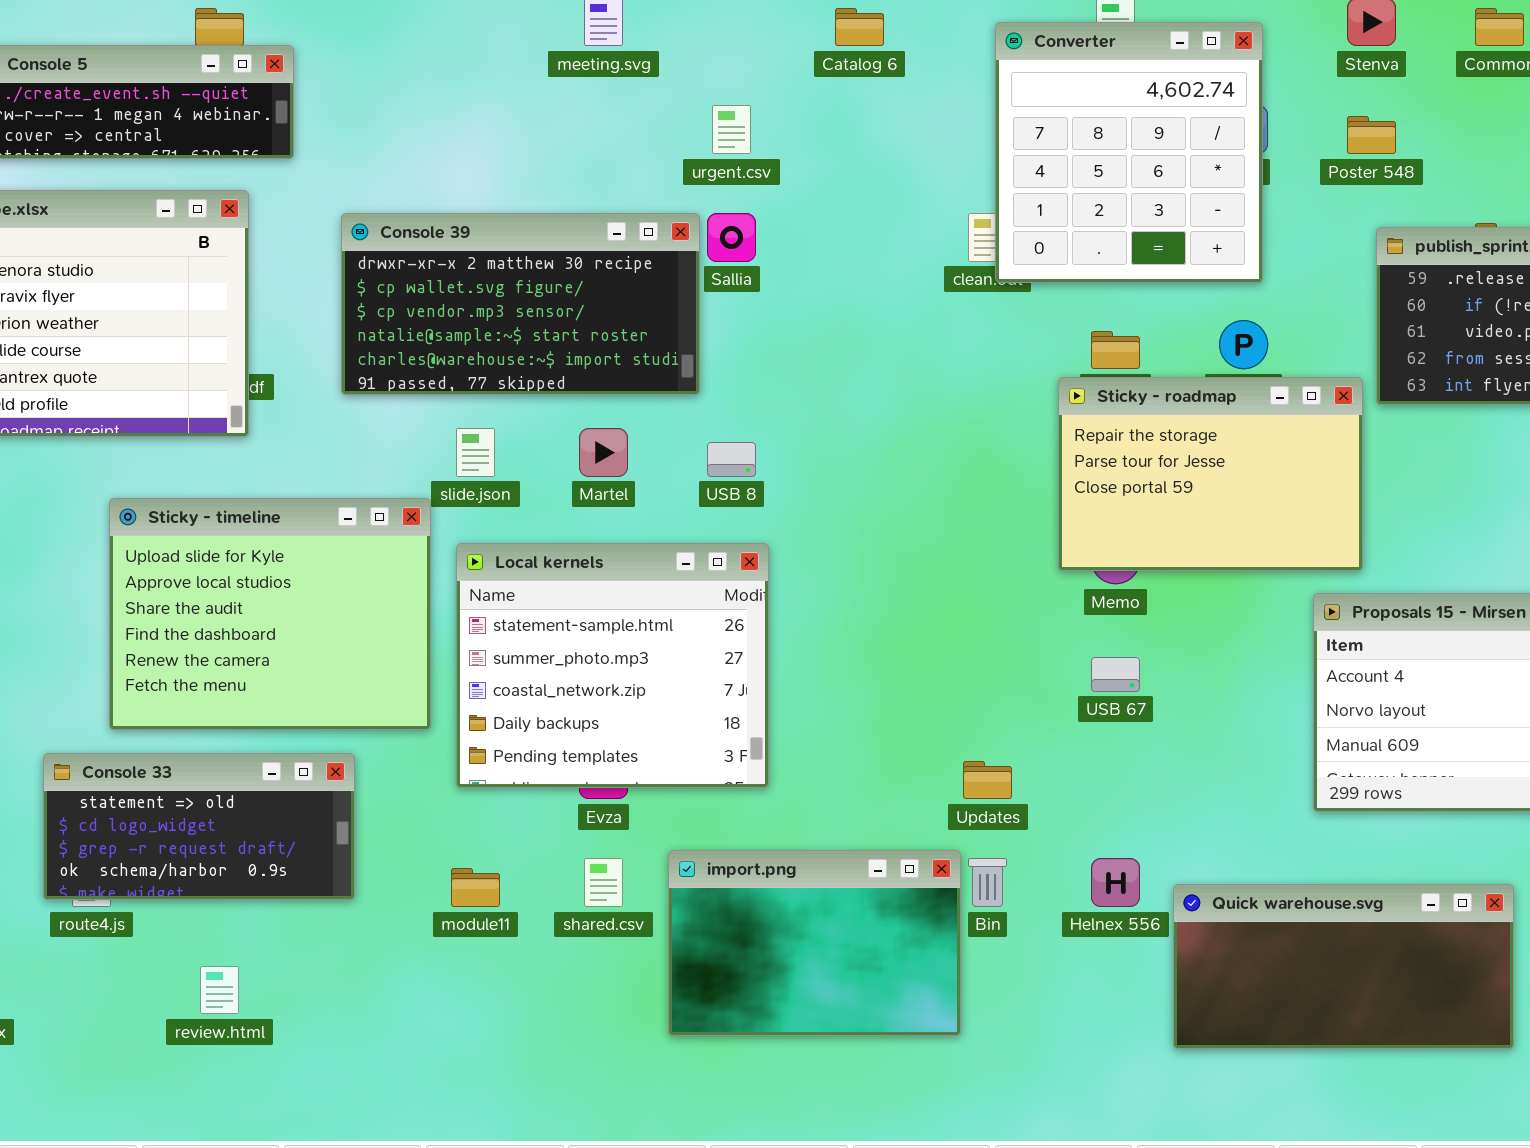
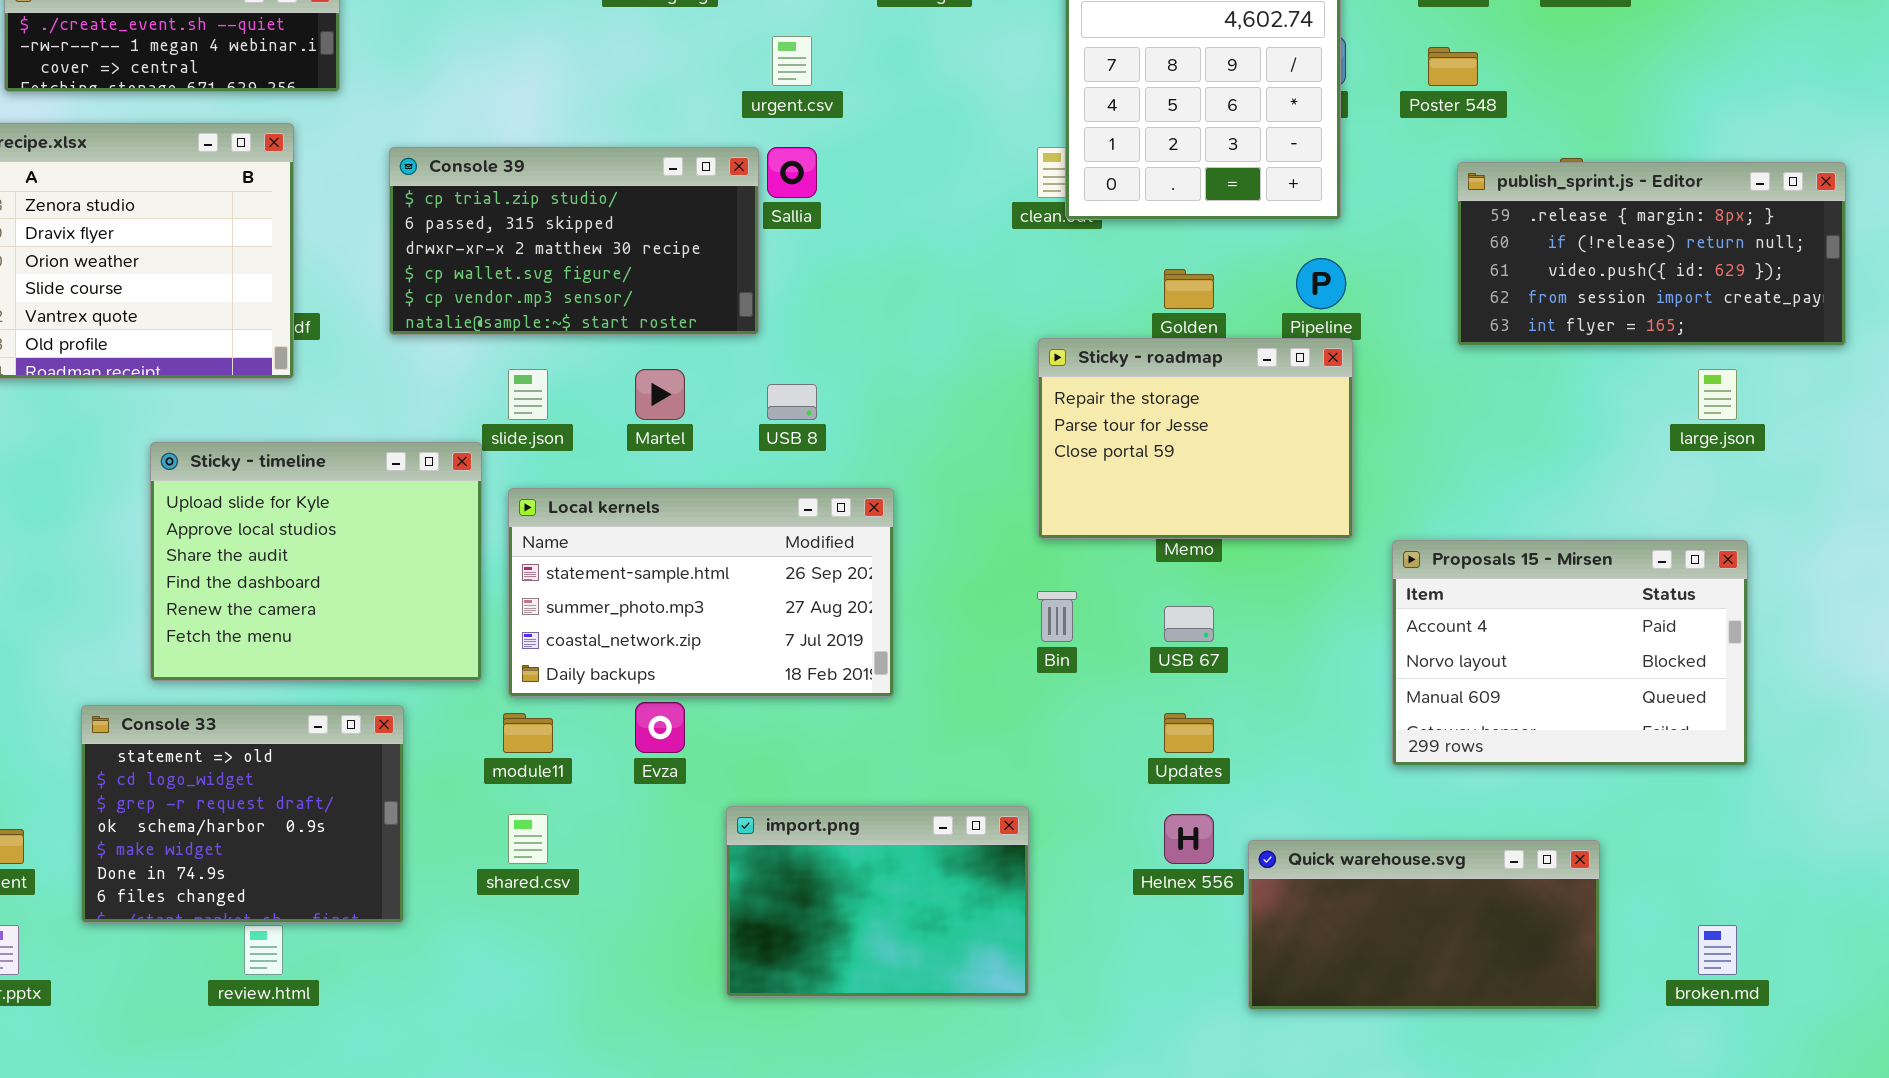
Console 39: [341,213,700,395] -> [389,147,759,335], scrolled up 2 rows
Sticky - roadmap: [1058,377,1363,571] -> [1038,338,1353,539], moved
Local kernels: [456,543,769,788] -> [508,488,894,697], resized
Console 33: [43,753,355,900] -> [81,705,404,923], resized
Updates: [963,761,1012,799] -> [1164,713,1214,753], moved
shared.csv: [584,858,623,907] -> [508,814,548,864], moved
Bin: [968,858,1007,907] -> [1037,591,1077,642], moved
module11: [451,868,500,907] -> [503,713,553,753], moved

